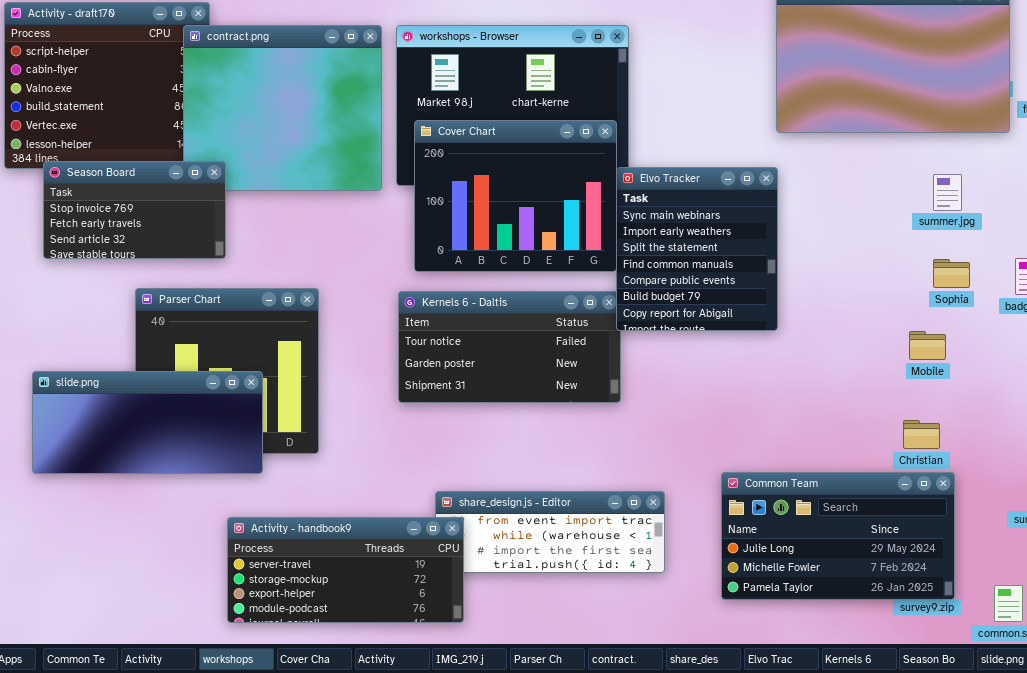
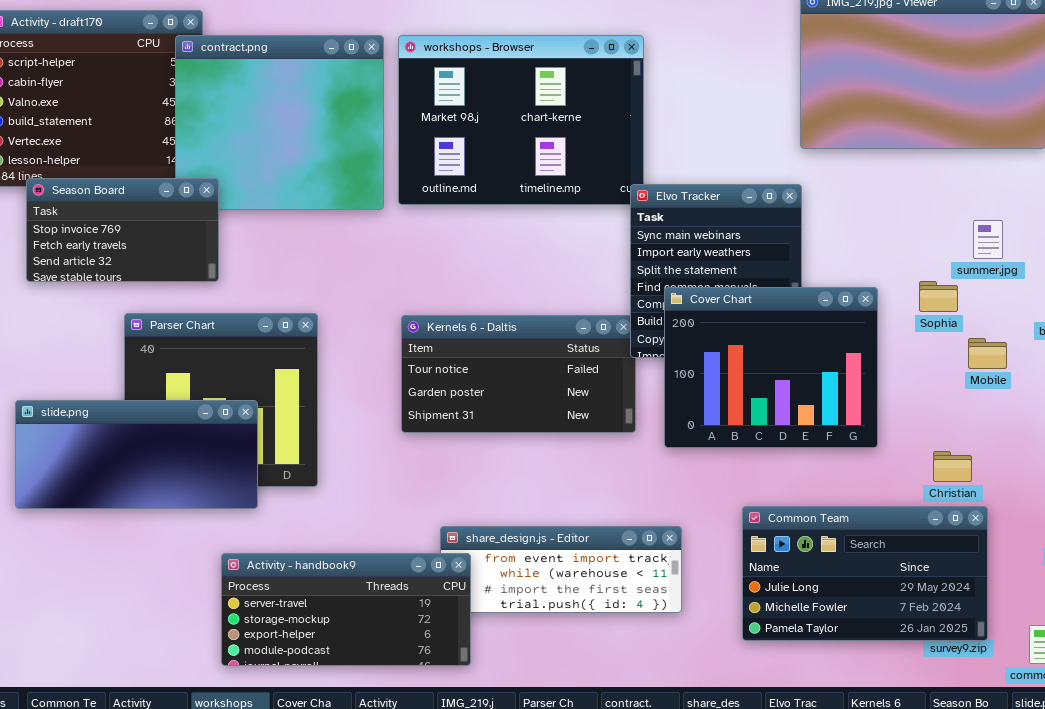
Cover Chart: [414,120,617,272] -> [664,287,878,448], moved
summer.jpg: [933,174,962,211] -> [973,220,1003,259], moved
Sophia: [933,259,970,288] -> [919,281,958,312], moved
Mobile: [909,331,946,360] -> [968,338,1007,369], moved

